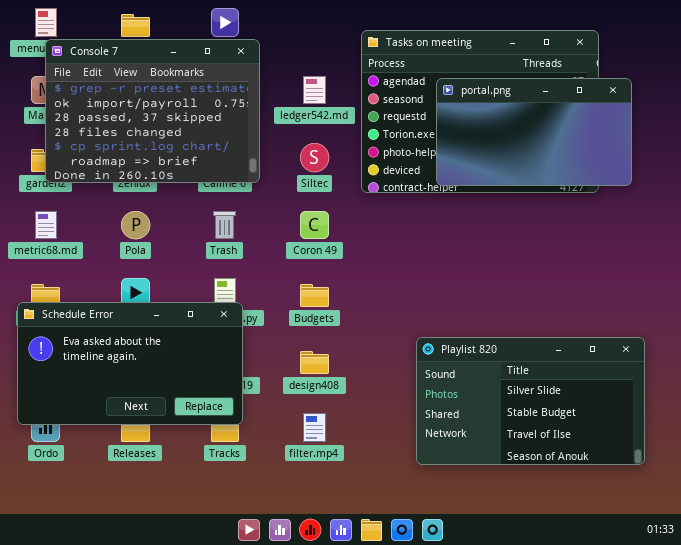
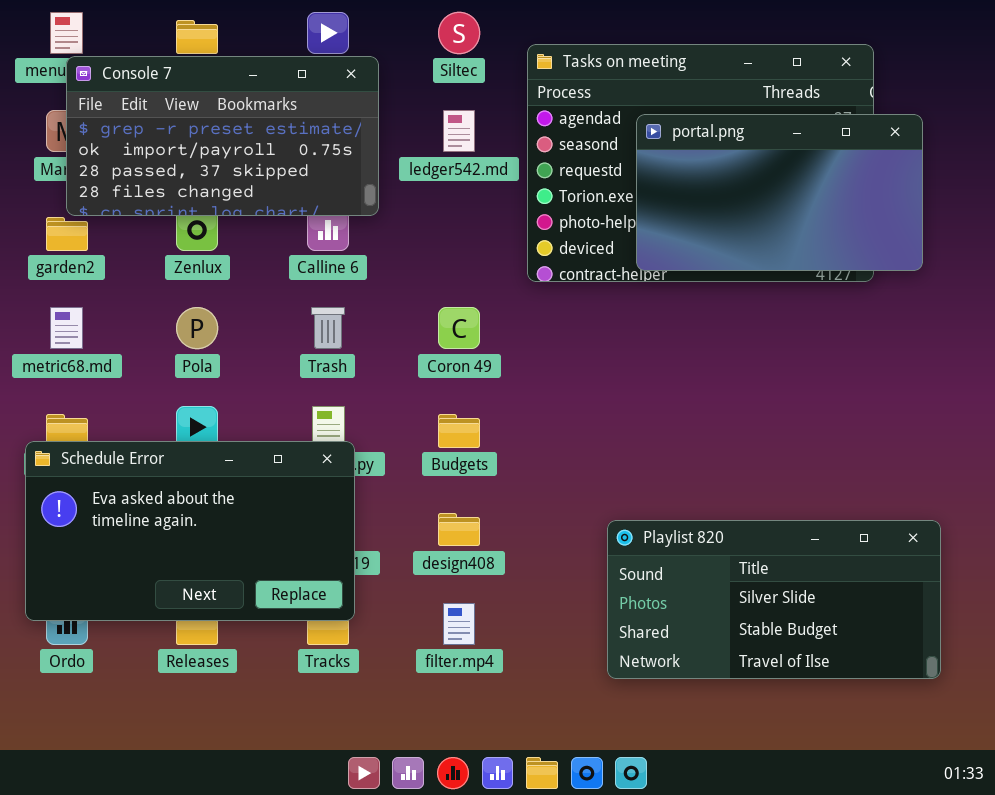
Console 7: [45,39,260,183] -> [66,56,379,216], resized
Siltec: [300,143,329,172] -> [438,12,480,54], moved
Playlist 820: [416,337,645,465] -> [607,520,941,679], resized

